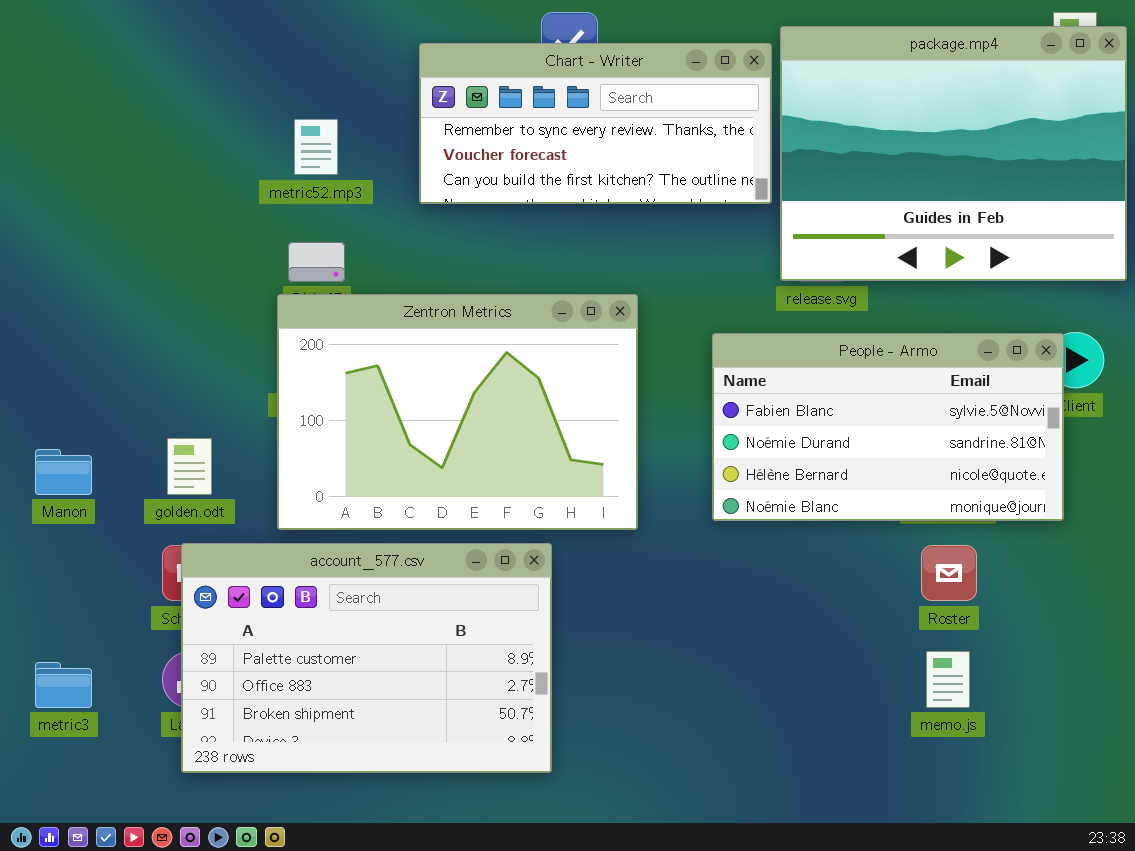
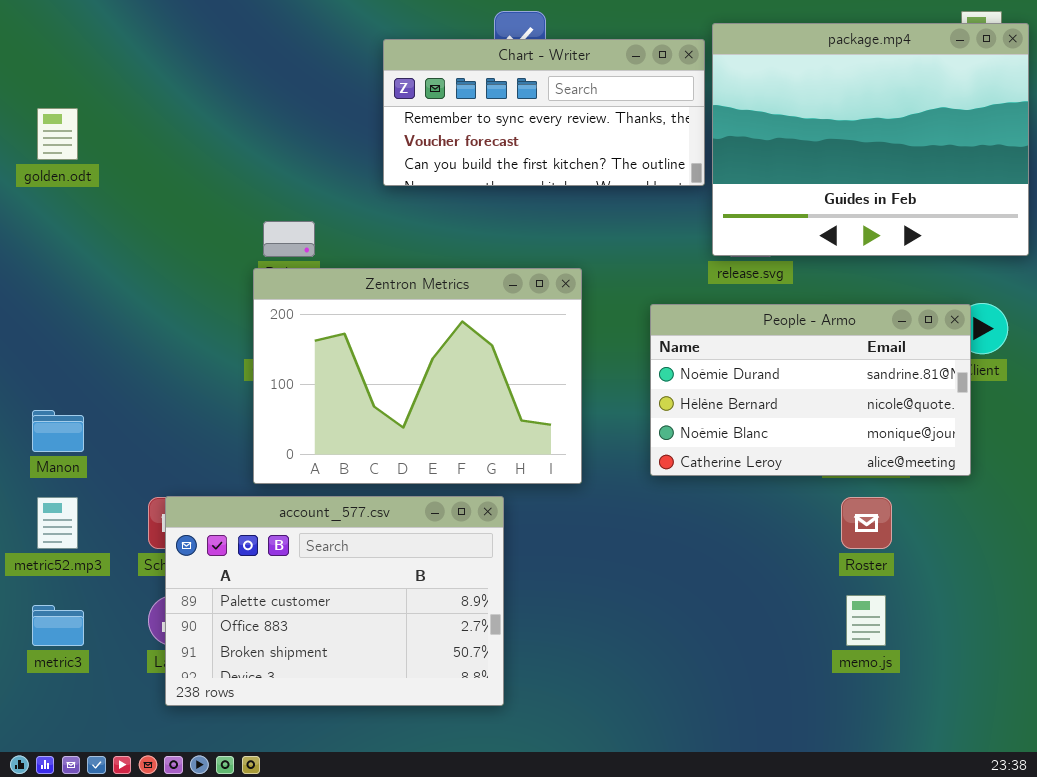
metric52.mp3: [294,119,338,175] -> [37,497,78,549], moved
People - Armo: [712,333,1064,521] -> [650,304,971,476], scrolled down 1 row
golden.odt: [167,438,212,495] -> [37,108,78,160], moved

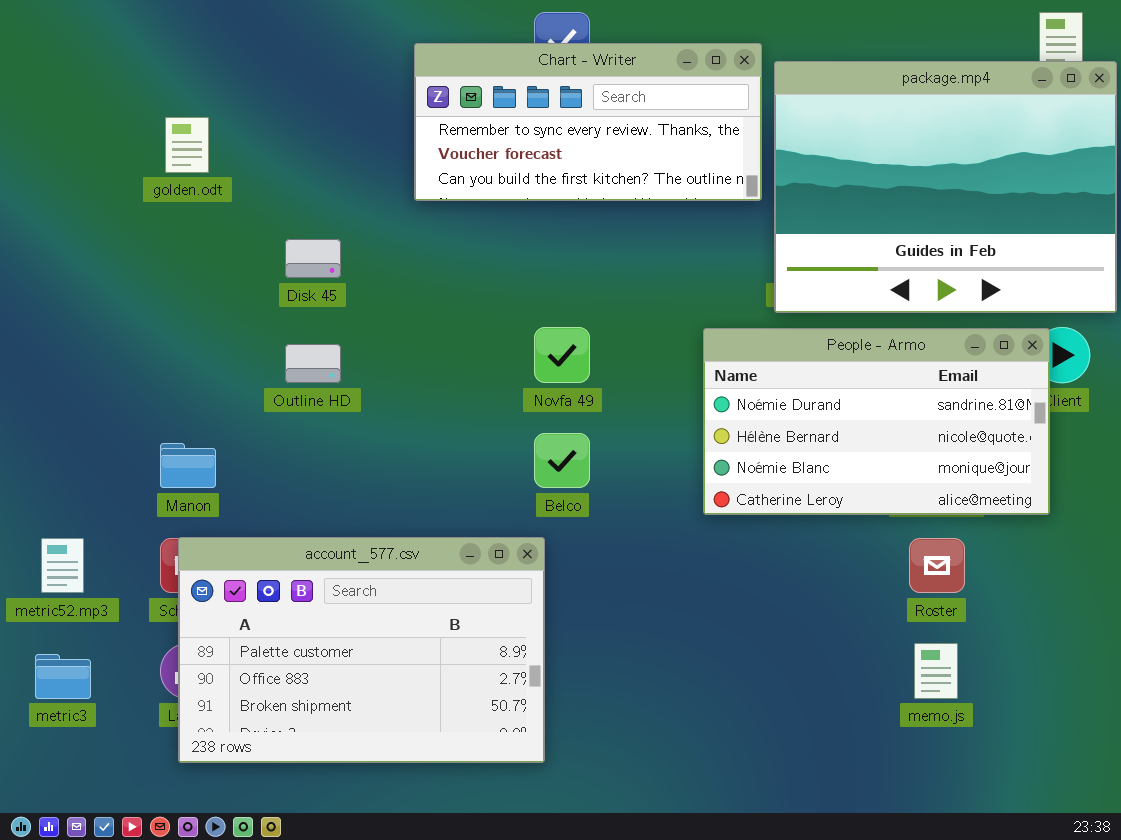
package.mp4: [712,23,1029,256] -> [774,61,1117,313], moved
golden.odt: [37,108,78,160] -> [165,117,209,173], moved
Zentron Metrics: [253,268,582,484] -> none, closed
Manon: [32,410,84,452] -> [160,443,216,488], moved

